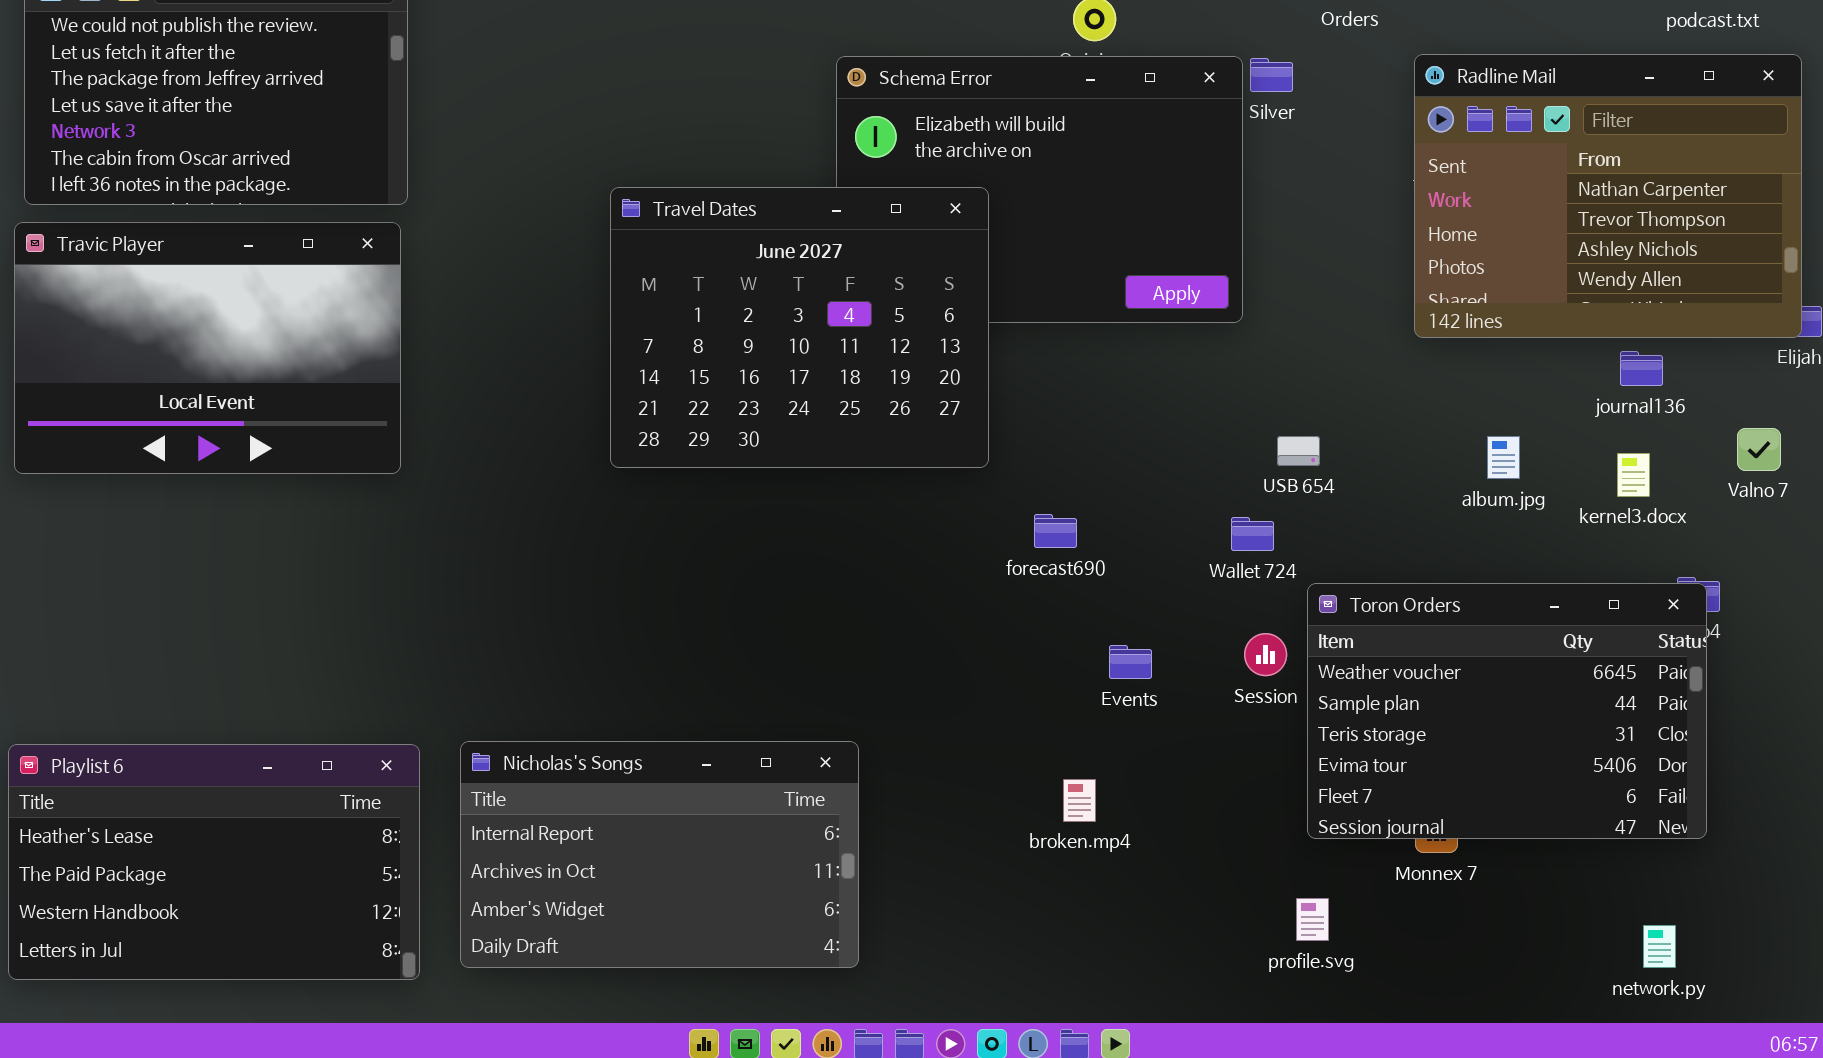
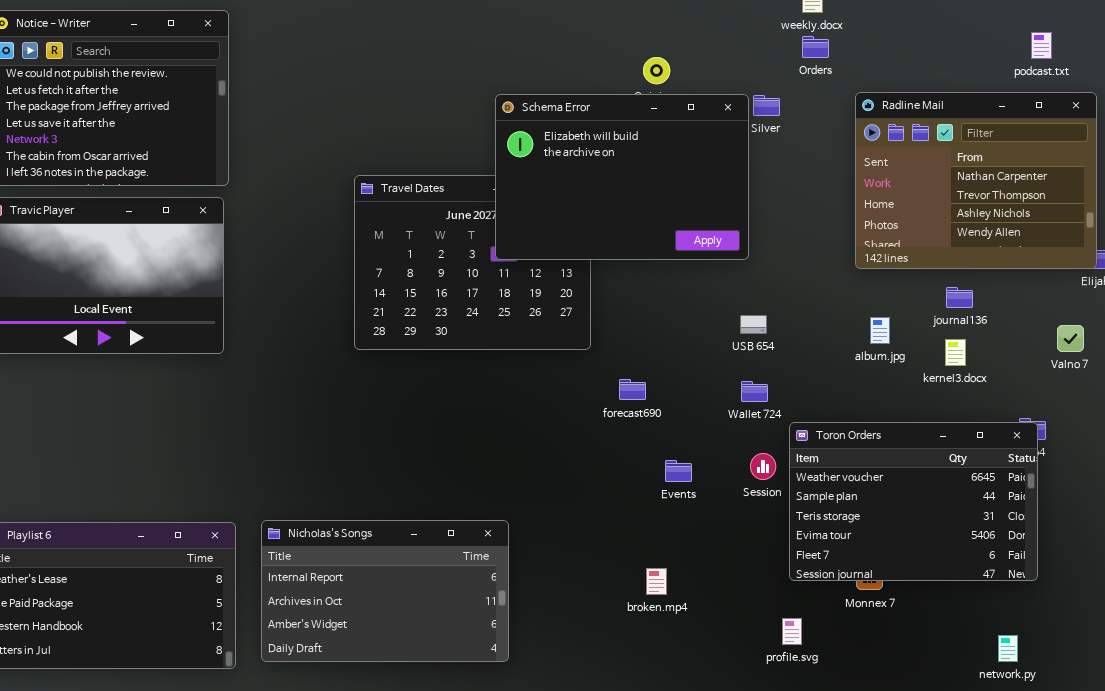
Schema Error: [836,56,1243,323] -> [495,94,749,260], raised
journal136: [1620,351,1663,386] -> [946,287,973,308], moved
USB 654: [1277,436,1320,466] -> [740,315,767,334], moved
album.jpg: [1487,436,1520,479] -> [870,317,890,344], moved
kernel3.docx: [1617,453,1650,497] -> [945,339,966,366], moved
broken.mp4: [1063,779,1096,822] -> [646,568,667,595], moved

